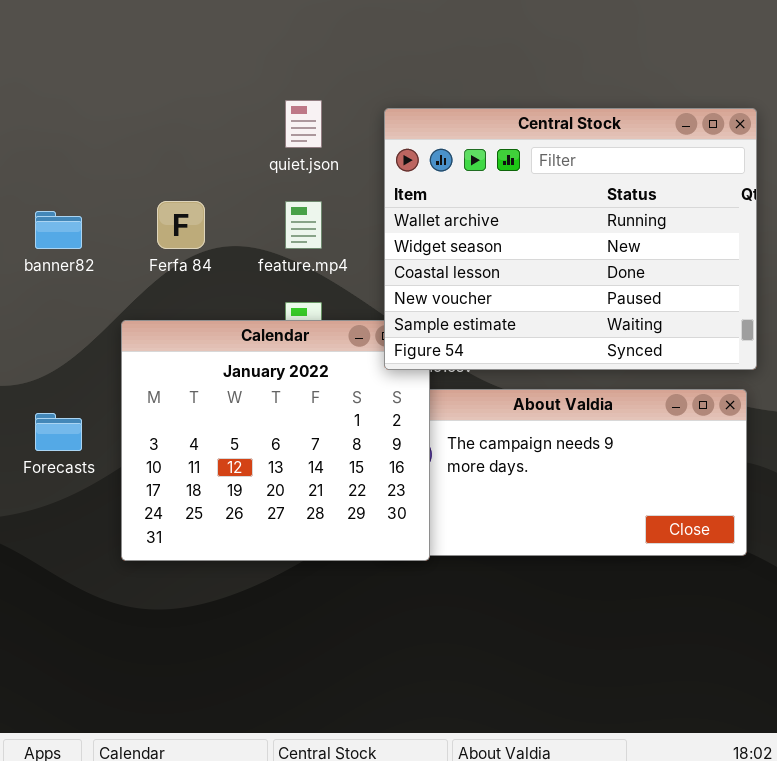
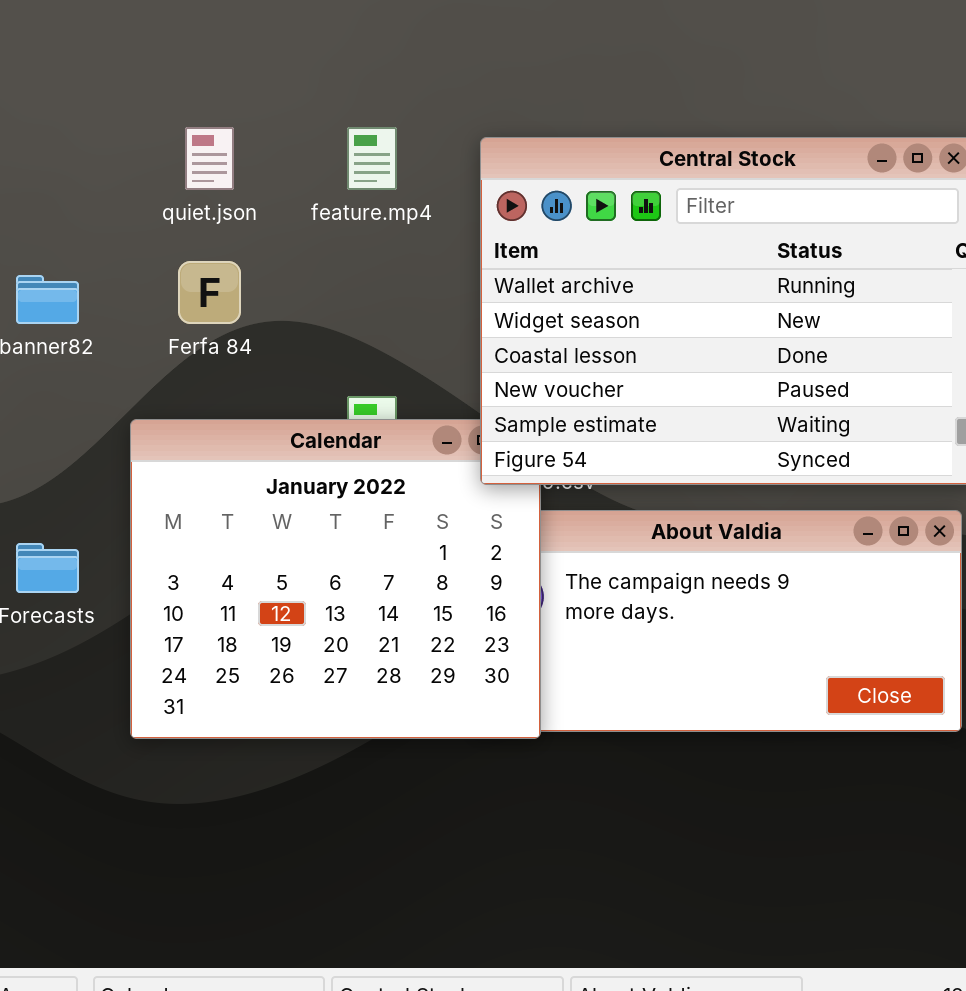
quiet.json: [285,100,322,148] -> [185,127,234,190], moved
feature.mp4: [285,201,322,249] -> [347,127,397,190], moved

